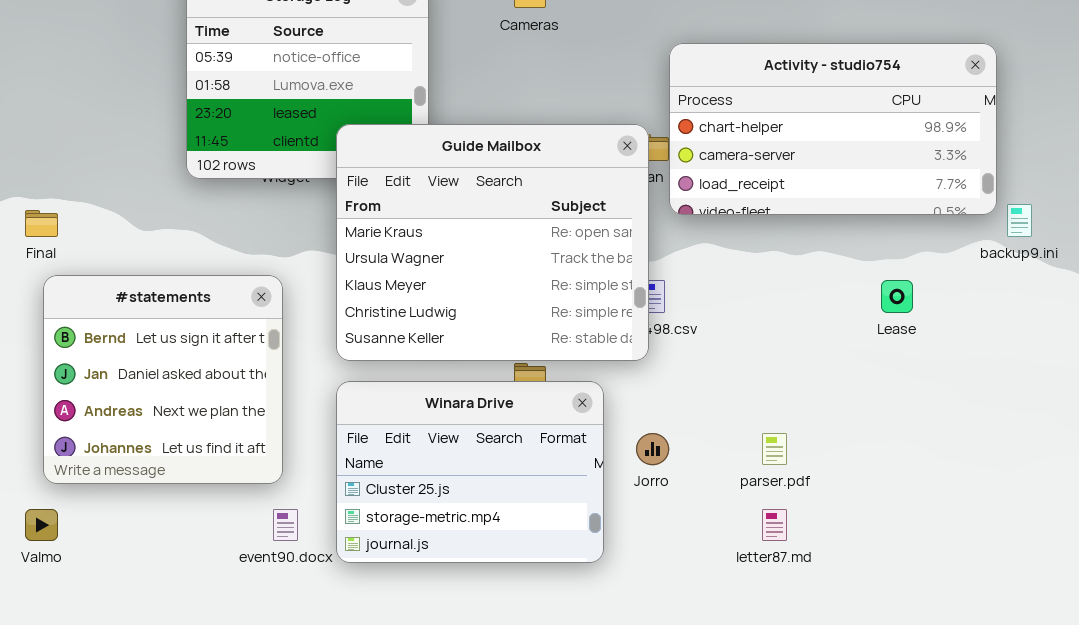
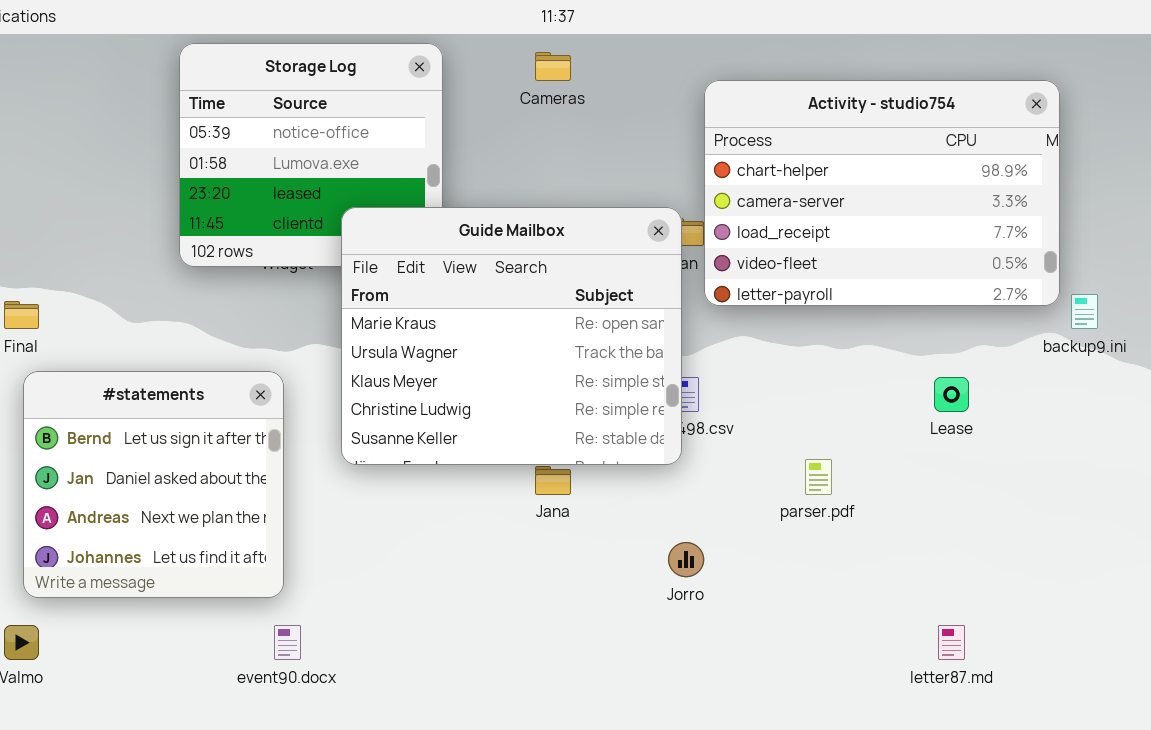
Activity - studio754: [669,43,997,215] -> [704,80,1060,306], resized
Winara Drive: [336,381,604,563] -> none, closed
parser.pdf: [762,433,787,465] -> [805,459,832,495], moved
letter87.md: [762,509,787,541] -> [938,625,965,660], moved

